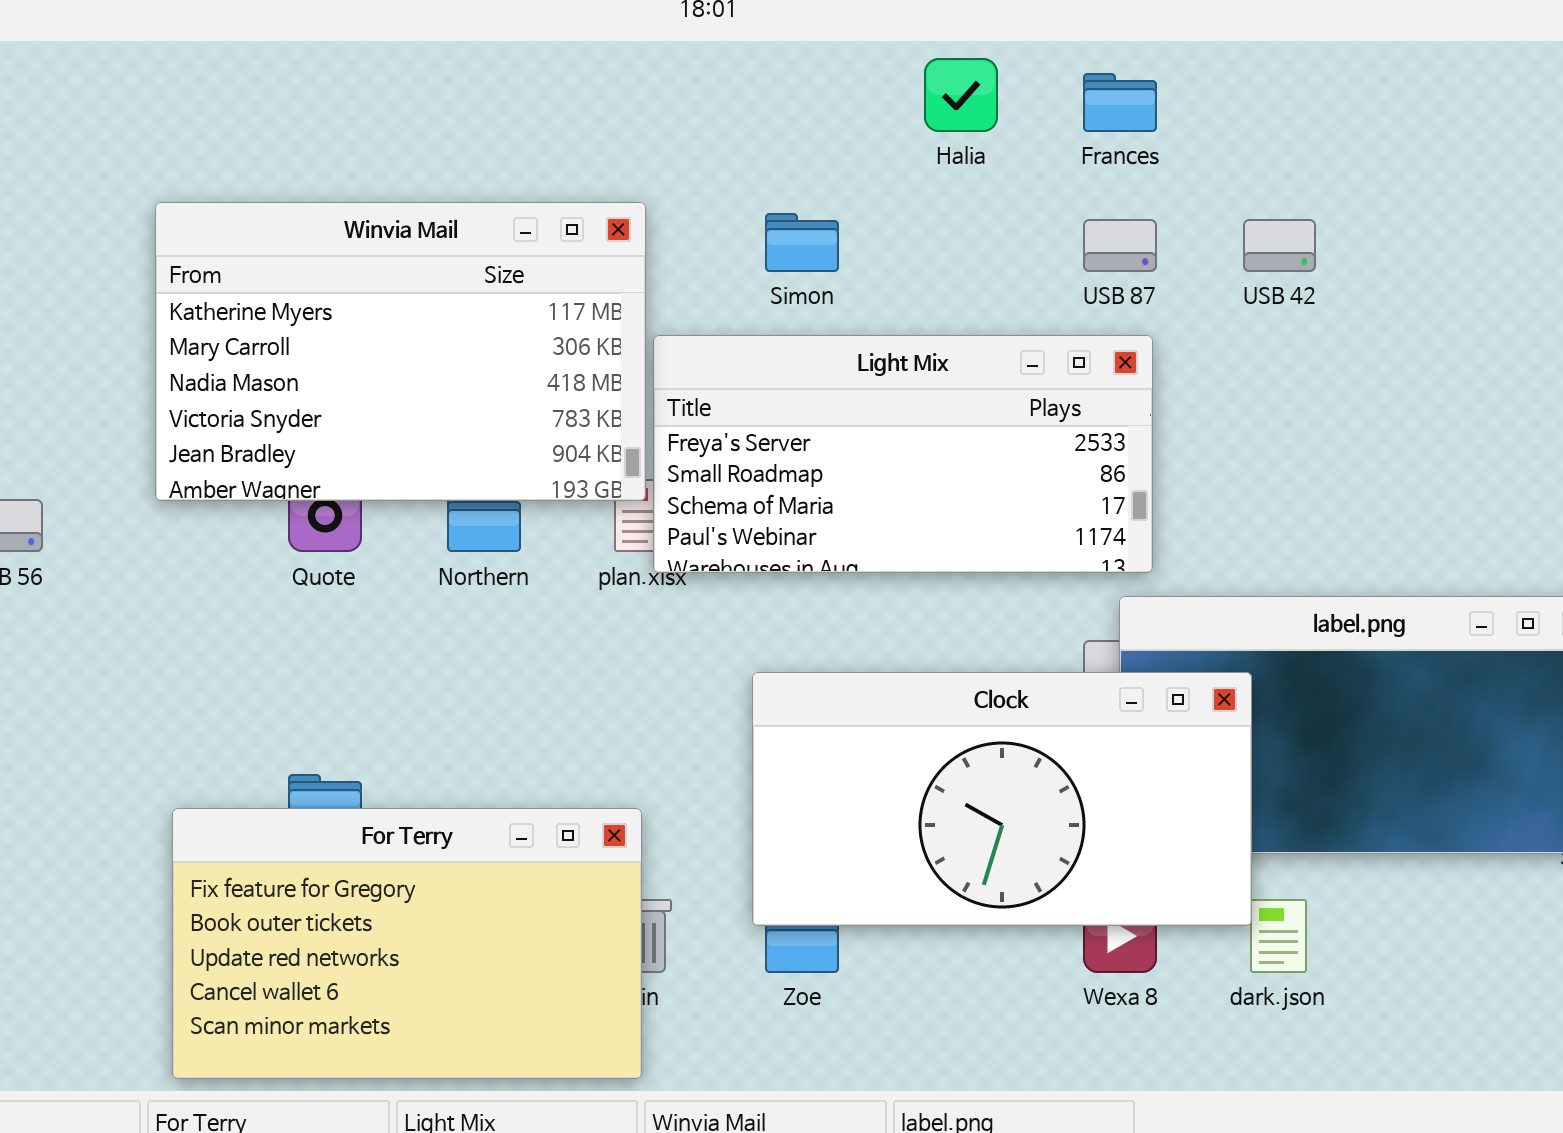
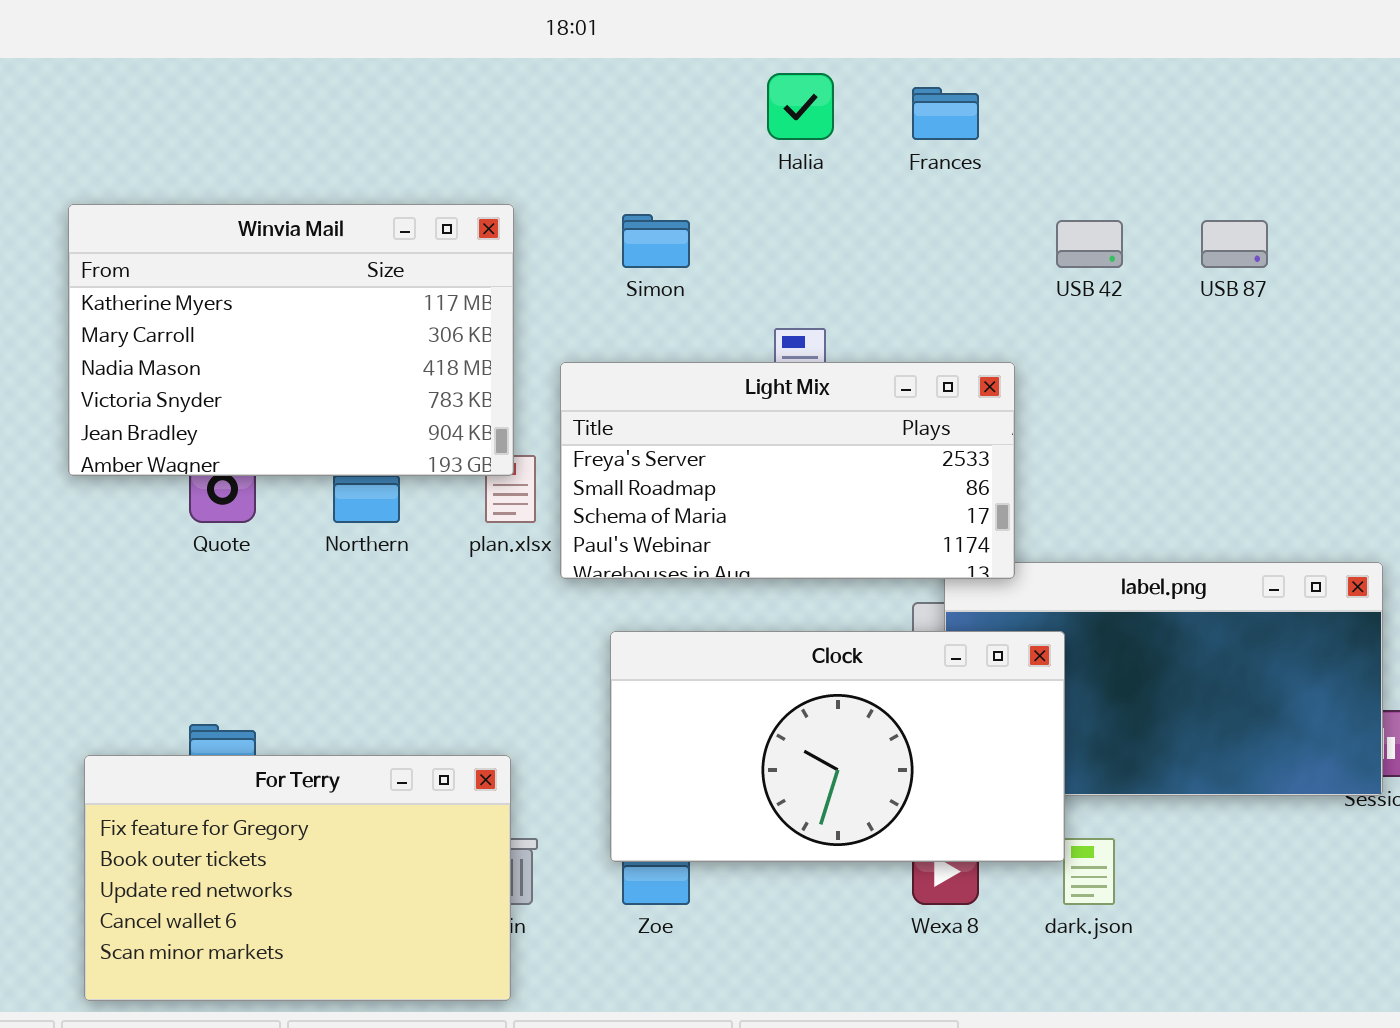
USB 87: [1083,219,1157,272] -> [1201,220,1268,268], moved
Light Mix: [653,335,1153,573] -> [560,362,1015,579], moved

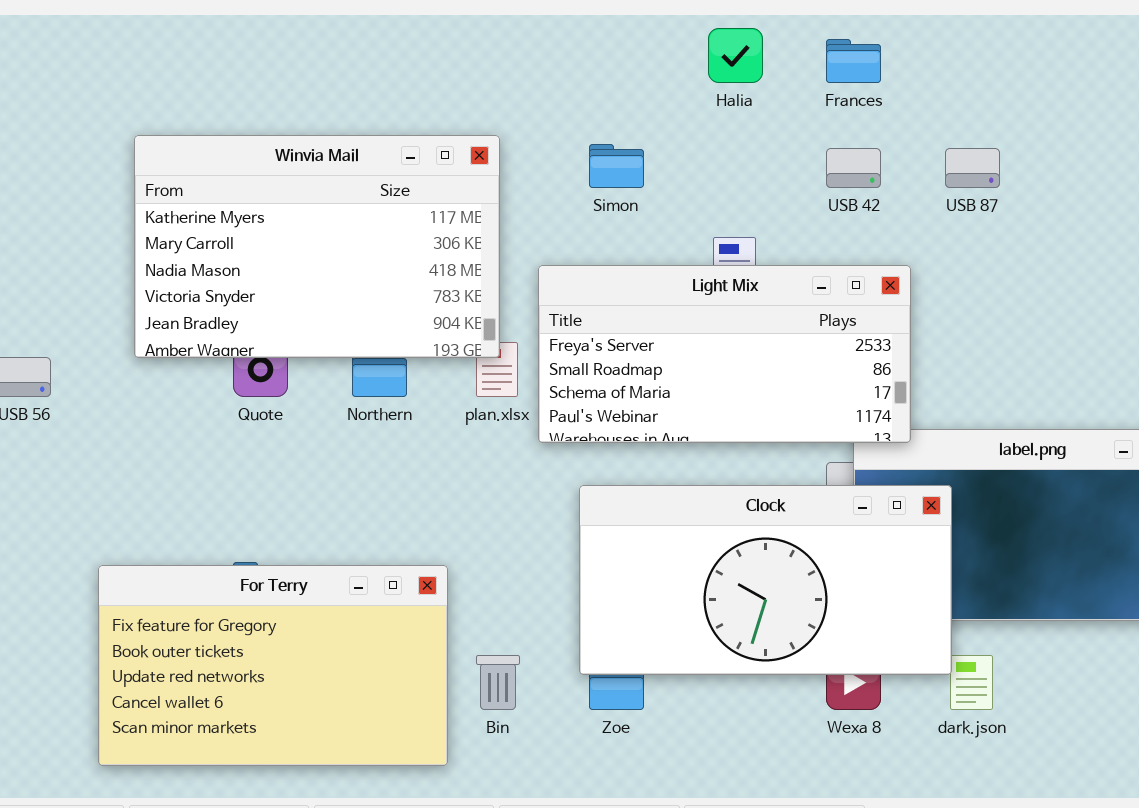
USB 42: [1056,220,1123,268] -> [826,148,881,188], moved
USB 87: [1201,220,1268,268] -> [945,148,1000,188], moved
For Terry: [84,755,511,1001] -> [98,565,448,766], moved

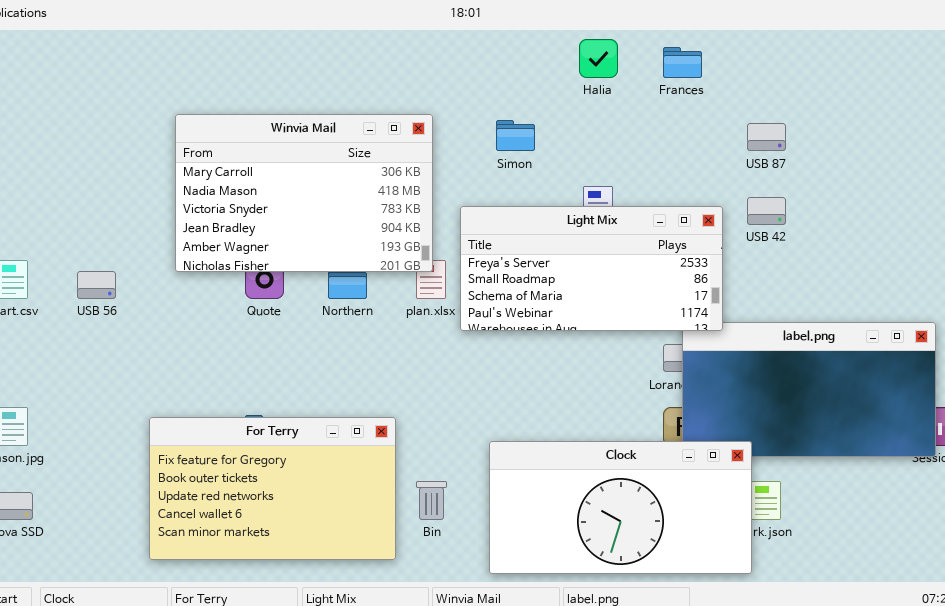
Winvia Mail: [134,135,500,358] -> [175,114,433,272], scrolled down 1 row
USB 42: [826,148,881,188] -> [747,197,786,225], moved
Clock: [579,485,952,675] -> [489,441,752,574], moved

